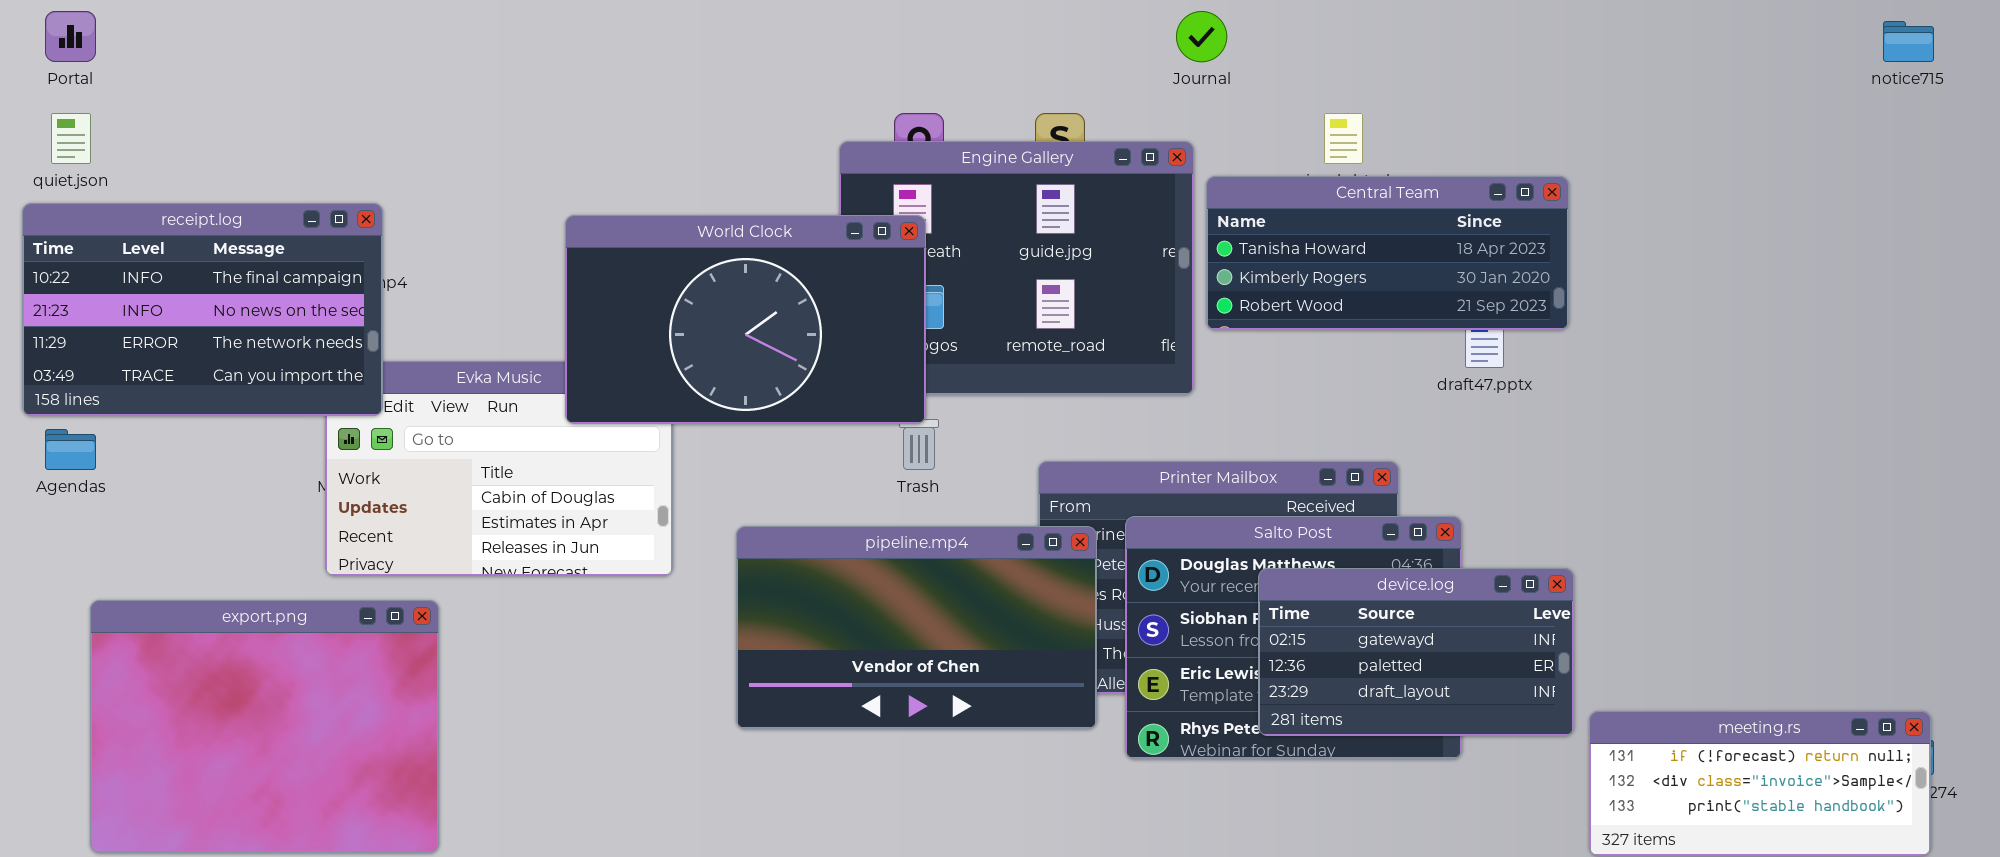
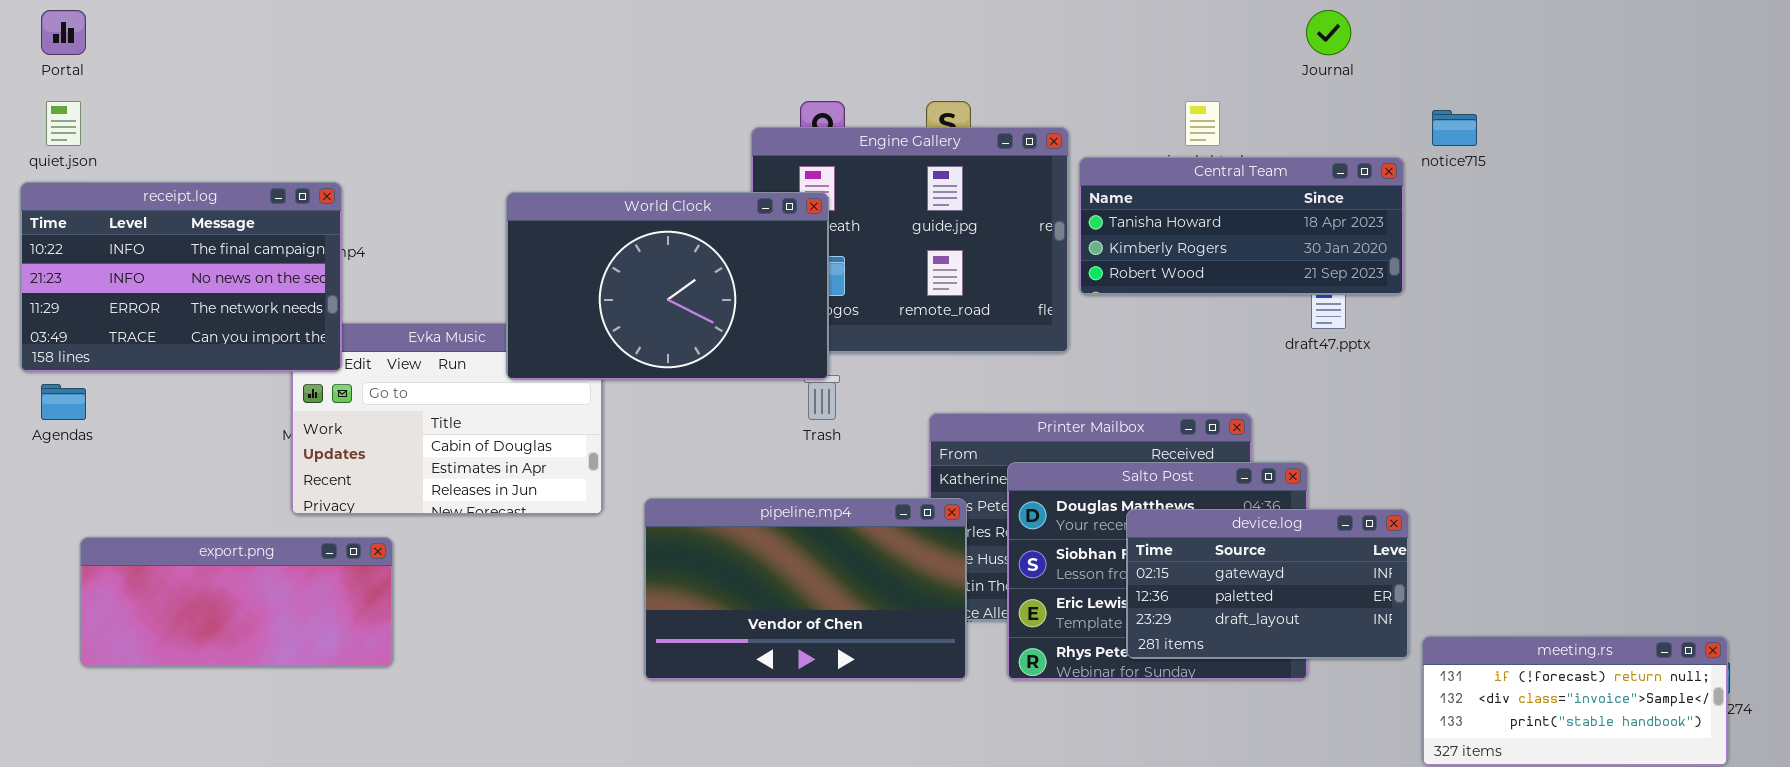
Journal: [1176,11,1227,62] -> [1306,10,1351,55], moved
notice715: [1883,21,1934,62] -> [1432,110,1477,146], moved
pipeline.mp4: [736,526,1097,729] -> [644,498,967,680], moved
export.png: [90,600,439,853] -> [80,537,393,667], resized

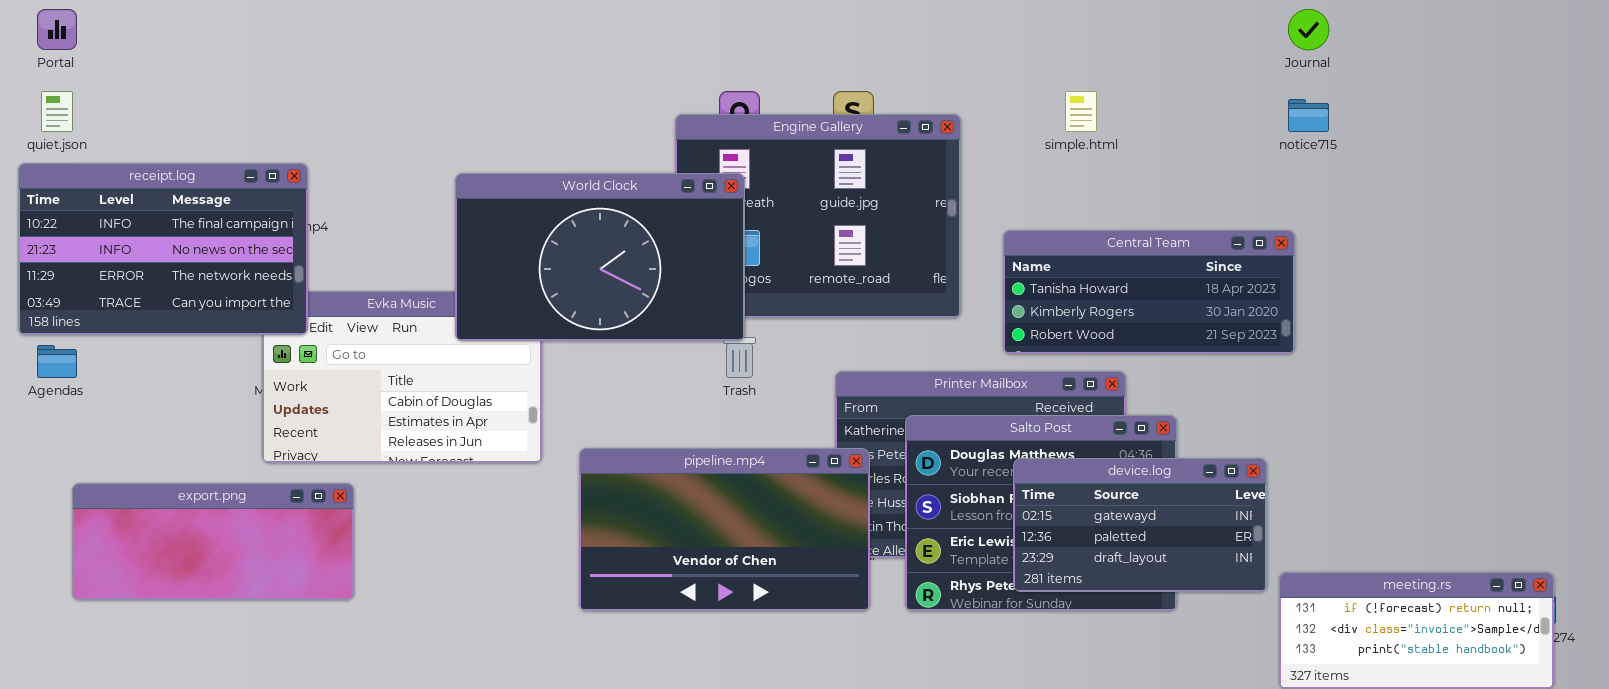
Journal: [1306,10,1351,55] -> [1288,9,1329,50], moved
Central Team: [1079,157,1404,295] -> [1003,230,1295,354], moved

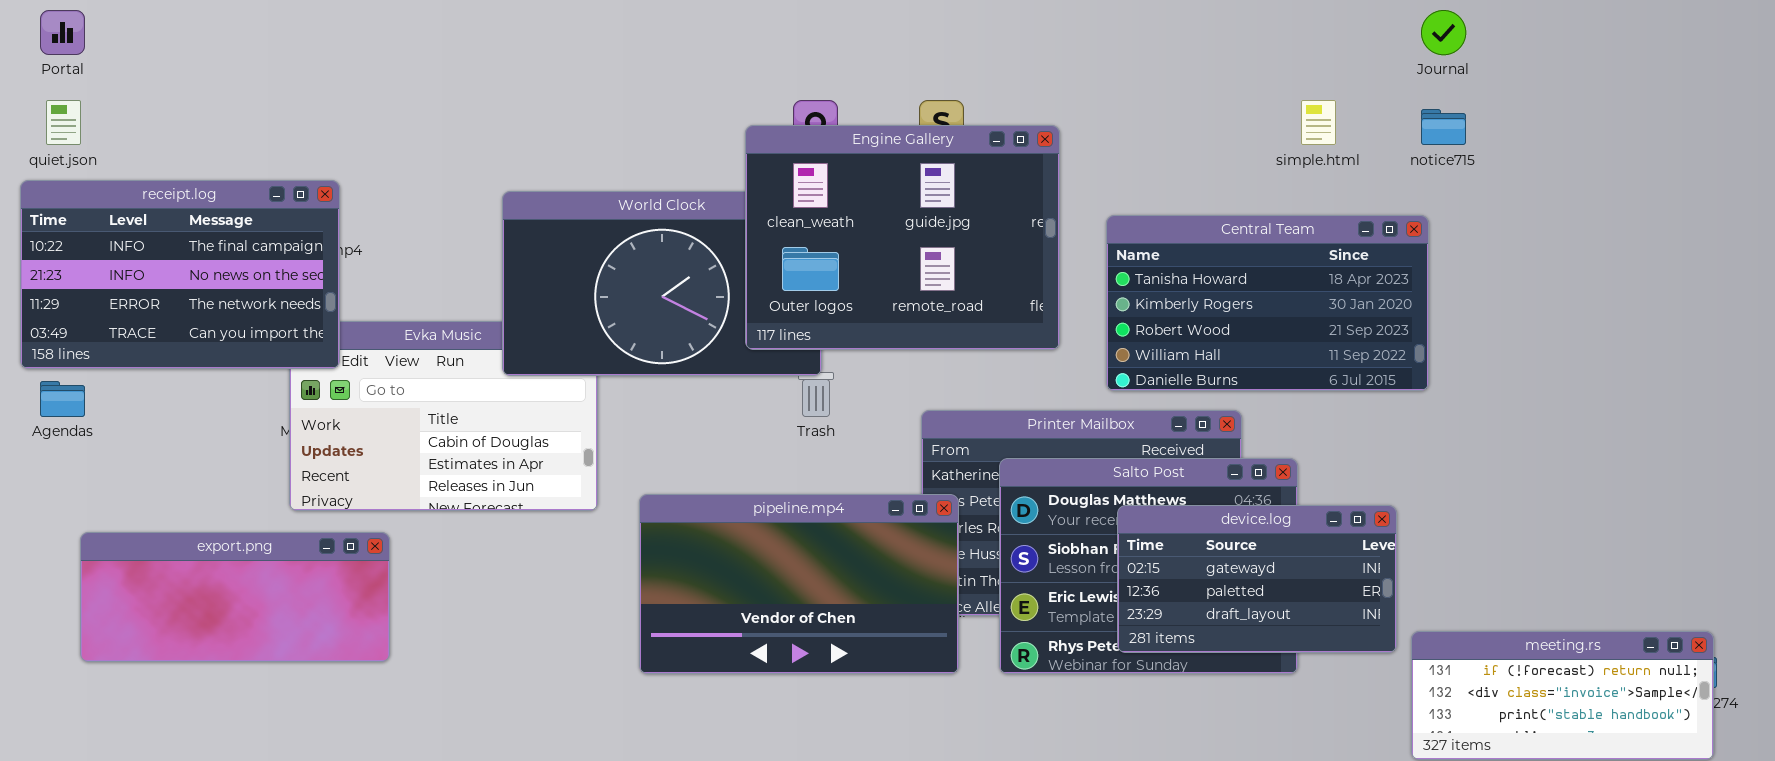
simple.html: [1065,91,1097,132] -> [1301,100,1336,145], moved
Engine Gallery: [675,114,961,318] -> [745,125,1060,350], raised
Central Team: [1003,230,1295,354] -> [1106,215,1429,391], resized

